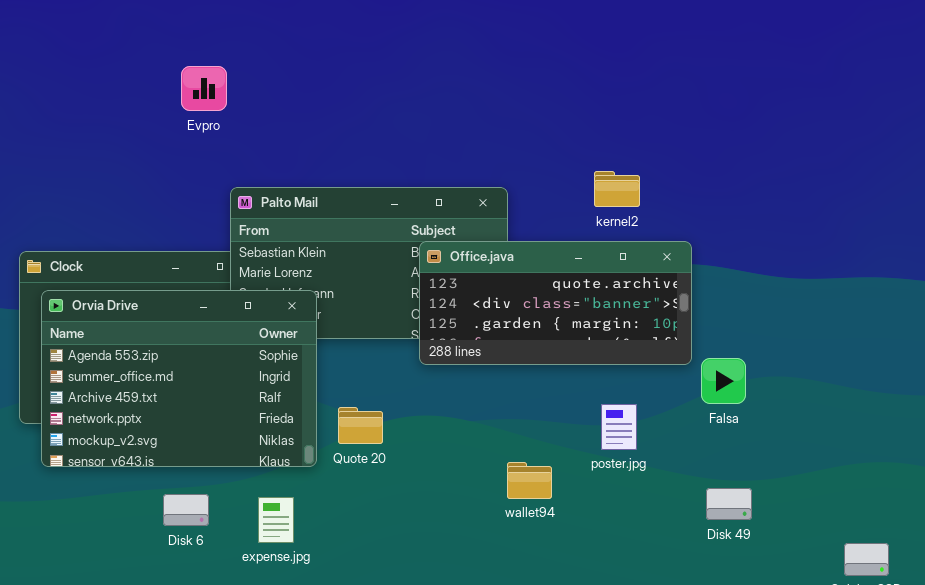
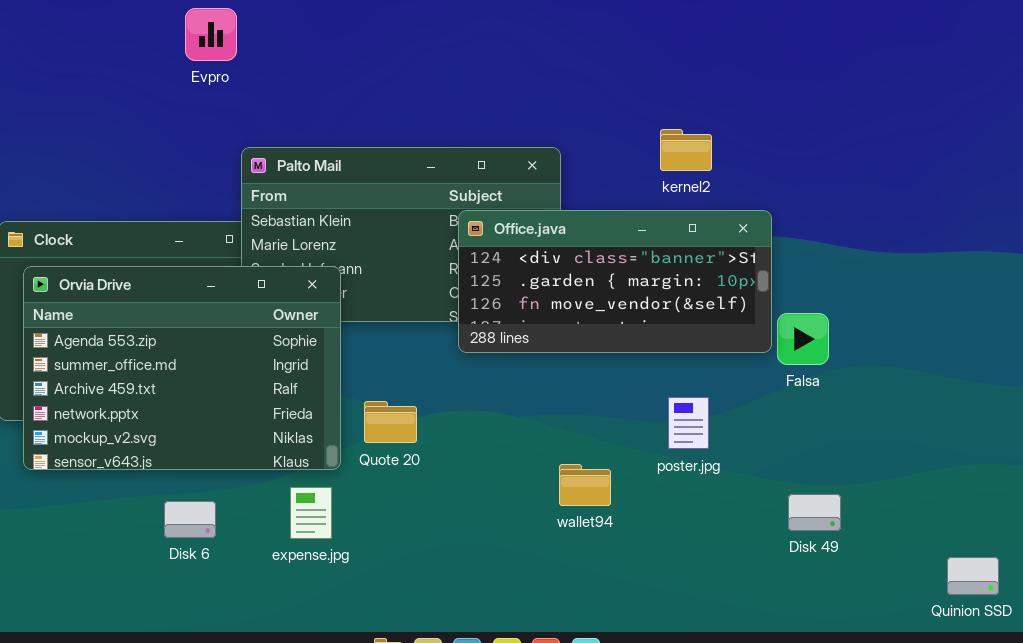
Office.java: [419,241,692,365] -> [458,210,772,353], scrolled down 1 row
Falsa: [701,358,746,404] -> [777,313,829,365], moved
expense.jpg: [258,497,294,543] -> [290,487,332,539], moved

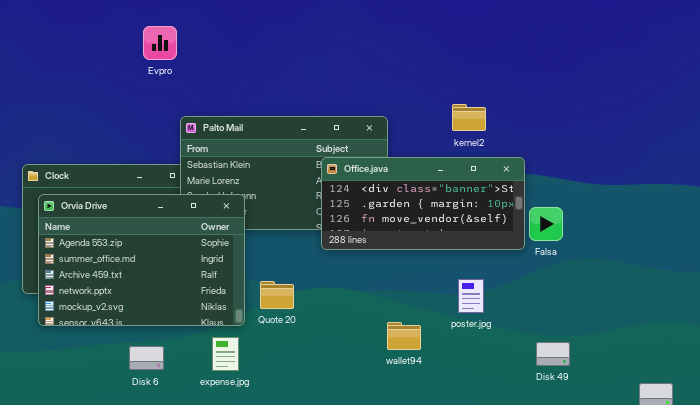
Falsa: [777,313,829,365] -> [529,207,563,241], moved

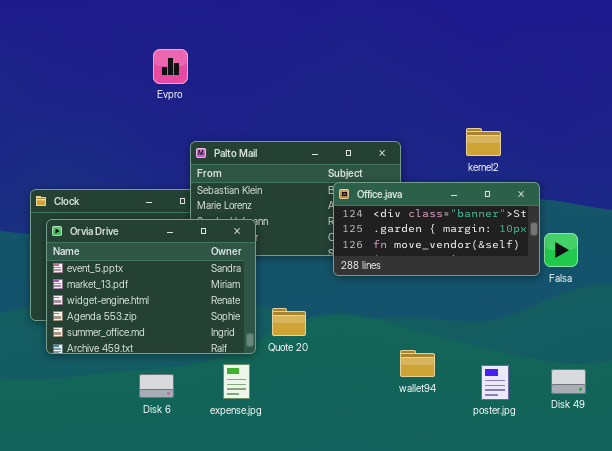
Orvia Drive: [38,194,245,326] -> [46,219,256,354], scrolled up 3 rows
poster.jpg: [458,279,484,313] -> [481,365,509,400], moved

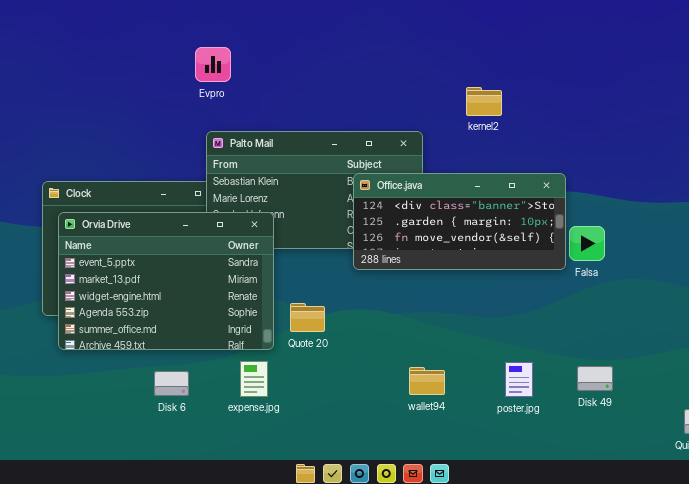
Evpro: [153,49,188,84] -> [195,47,231,82], moved
kernel2: [466,128,501,156] -> [466,87,502,116], moved
wallet94: [400,350,435,377] -> [409,367,445,395], moved

